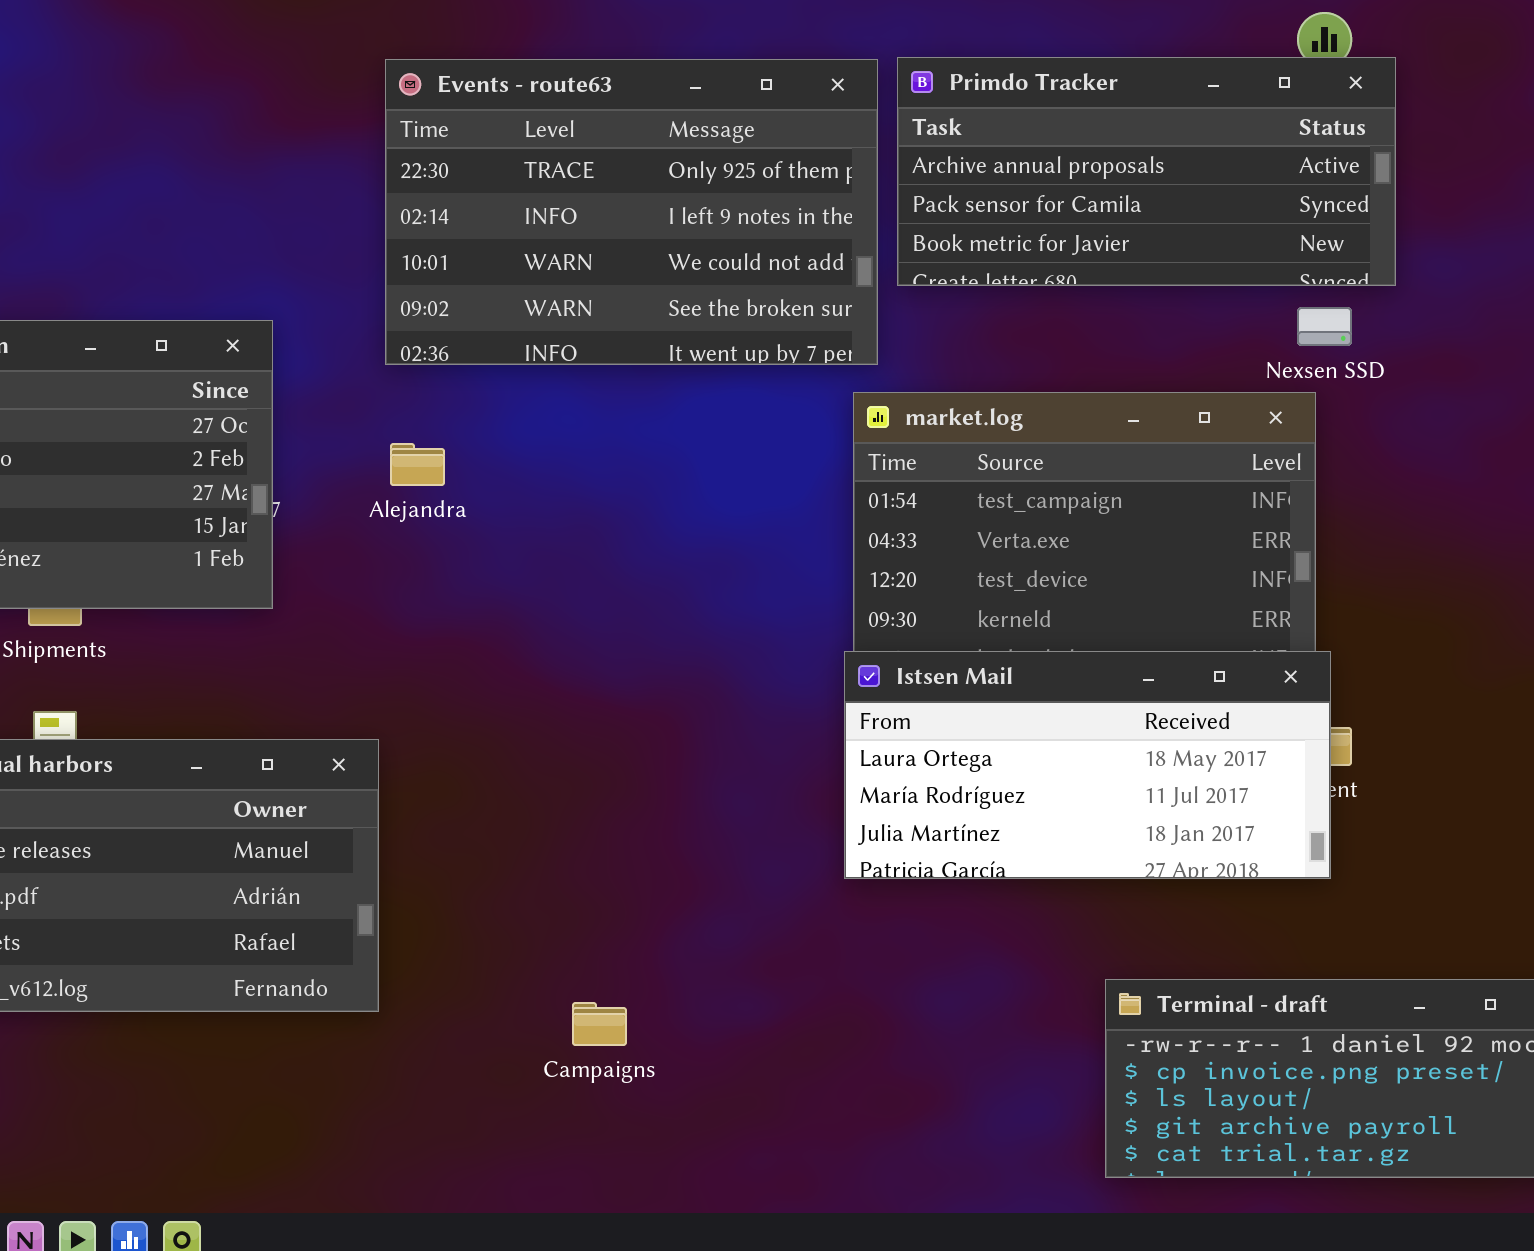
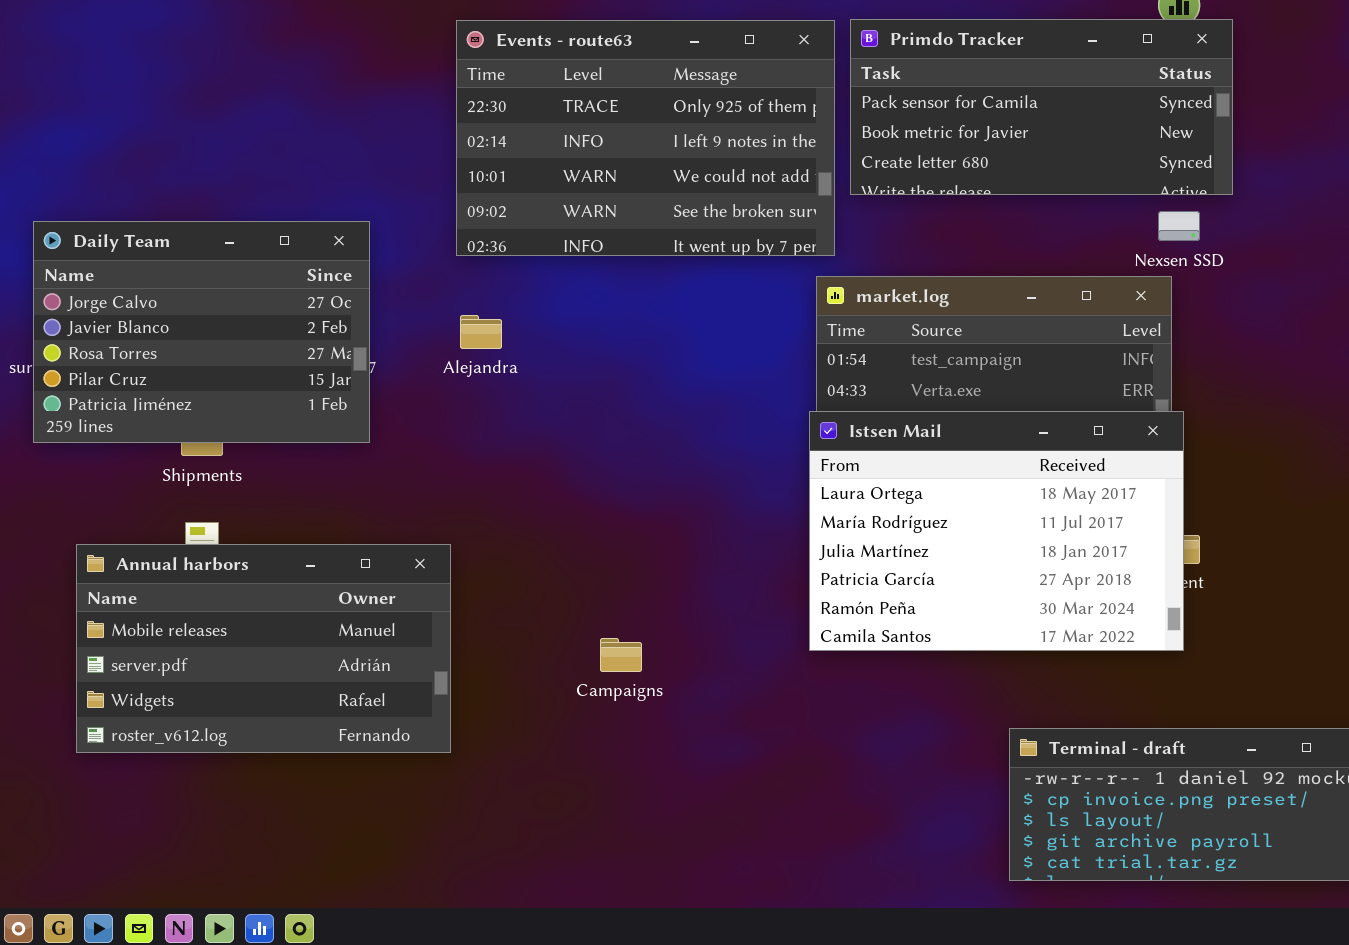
Primdo Tracker: [897,57,1396,286] -> [850,19,1233,195], scrolled down 1 row
Istsen Mail: [844,651,1331,879] -> [809,411,1184,651], resized
Campaigns: [572,1002,627,1046] -> [600,638,642,672], moved

